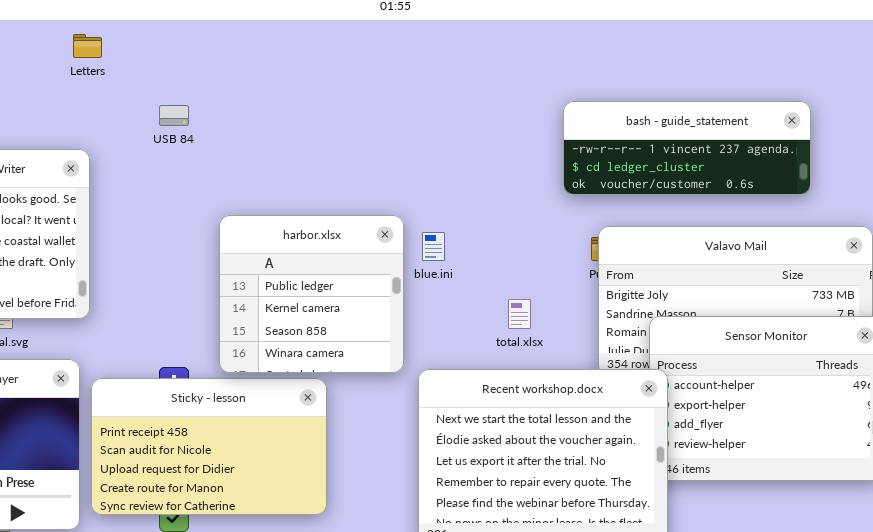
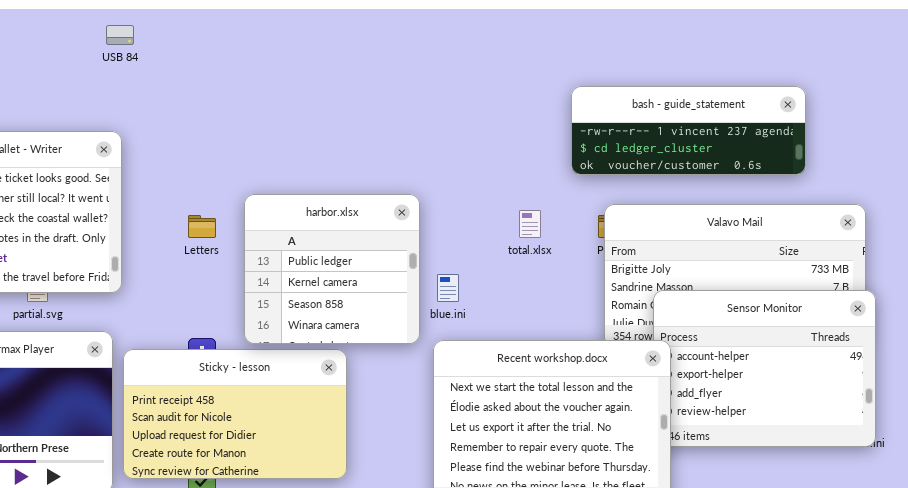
Letters: [73,34,102,58] -> [188,215,216,238], moved
USB 84: [159,105,189,126] -> [106,25,134,45], moved
blue.ini: [422,232,445,261] -> [437,274,459,302], moved
total.xlsx: [508,299,531,329] -> [519,210,541,238], moved

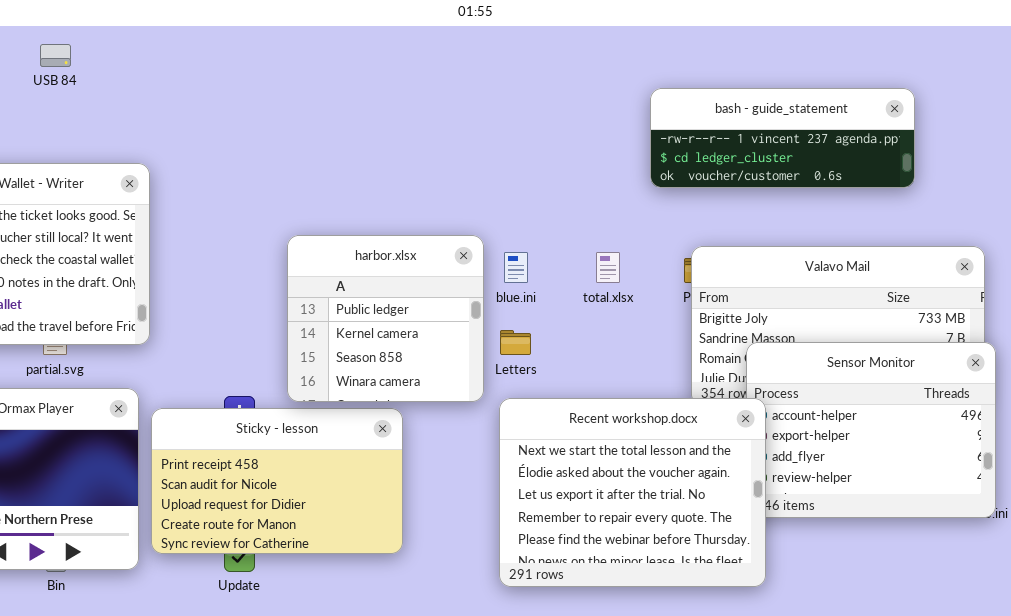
USB 84: [106,25,134,45] -> [40,44,71,67], moved
bash - guide_statement: [571,86,806,175] -> [650,88,915,188], moved
Letters: [188,215,216,238] -> [500,330,531,355], moved
blue.ini: [437,274,459,302] -> [504,252,528,283], moved

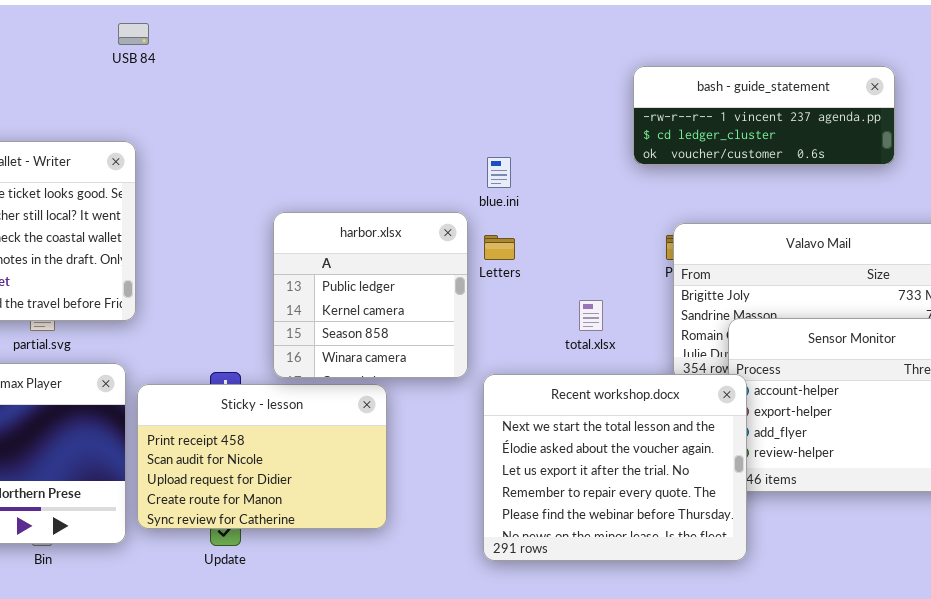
USB 84: [40,44,71,67] -> [118,23,149,45], moved
blue.ini: [504,252,528,283] -> [487,157,511,188], moved
total.xlsx: [596,252,620,283] -> [579,300,603,331], moved
Letters: [500,330,531,355] -> [484,235,515,260], moved

